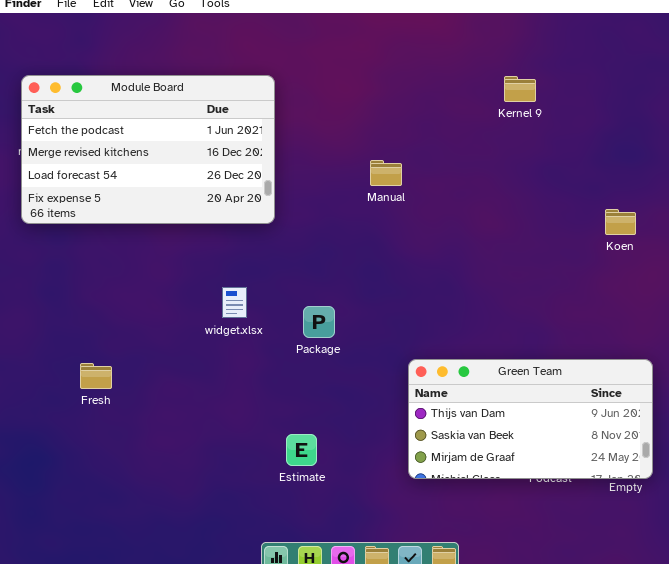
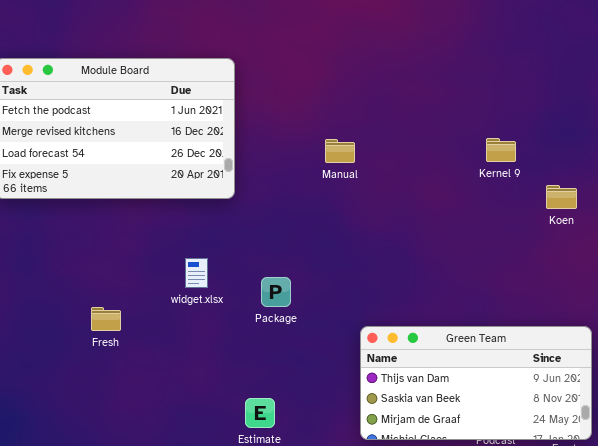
Kernel 9: [504,76,536,102] -> [486,138,516,162], moved
Fresh: [80,363,112,389] -> [91,307,121,331], moved

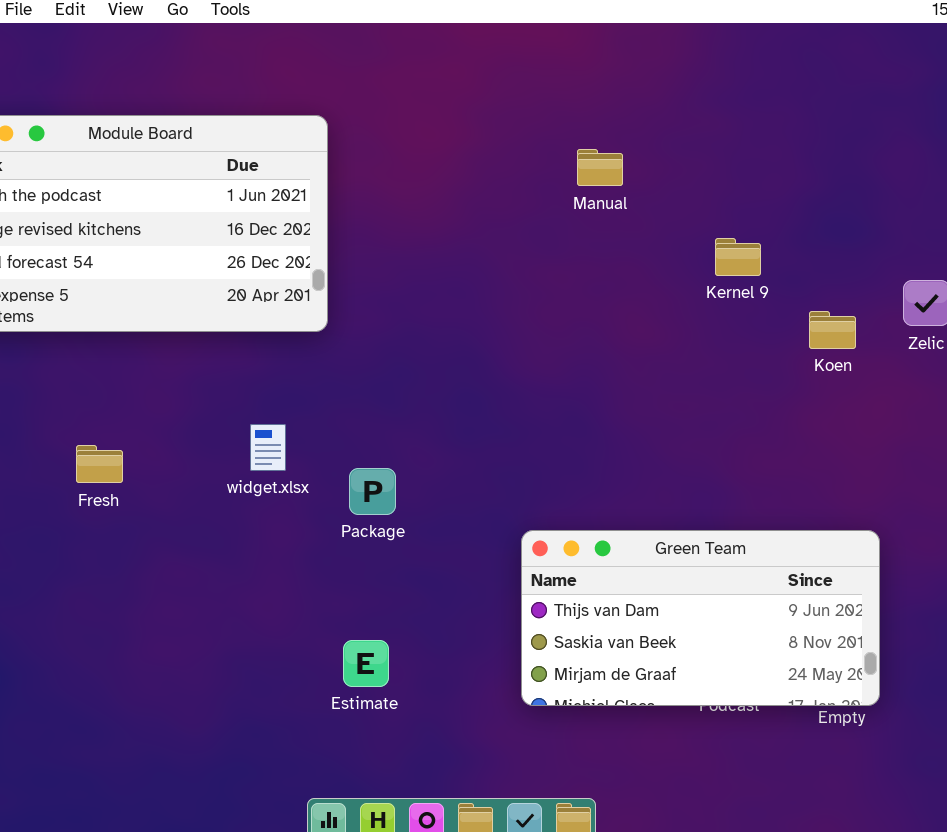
Manual: [325,139,355,163] -> [577,149,623,186], moved
Package: [261,277,291,307] -> [349,468,396,515], moved
Fresh: [91,307,121,331] -> [76,445,123,483], moved

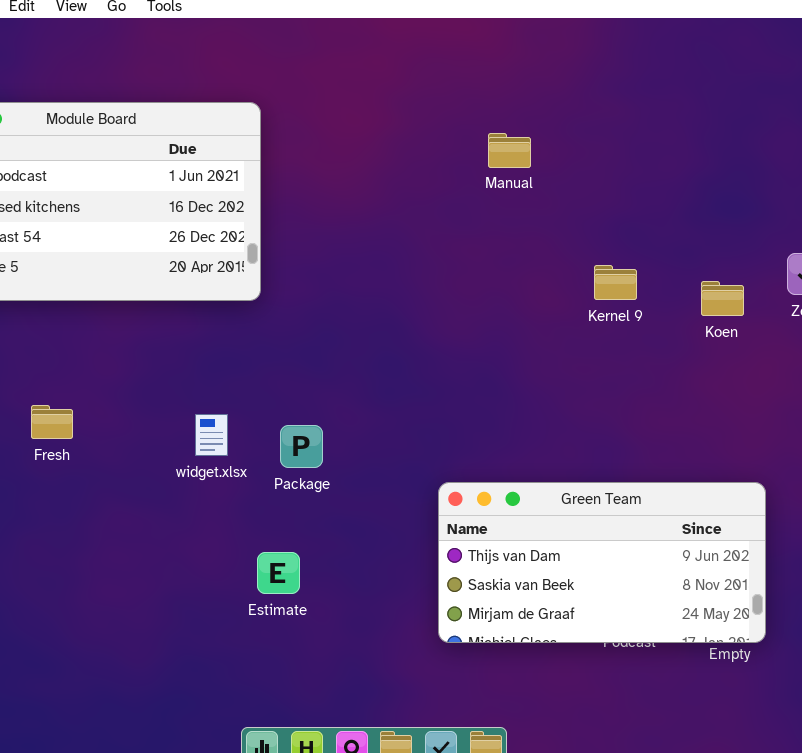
Kernel 9: [715,238,761,276] -> [594,265,637,300], moved
widget.xlsx: [250,424,286,471] -> [195,414,228,456], moved
Estimate: [343,640,389,687] -> [257,552,300,594], moved

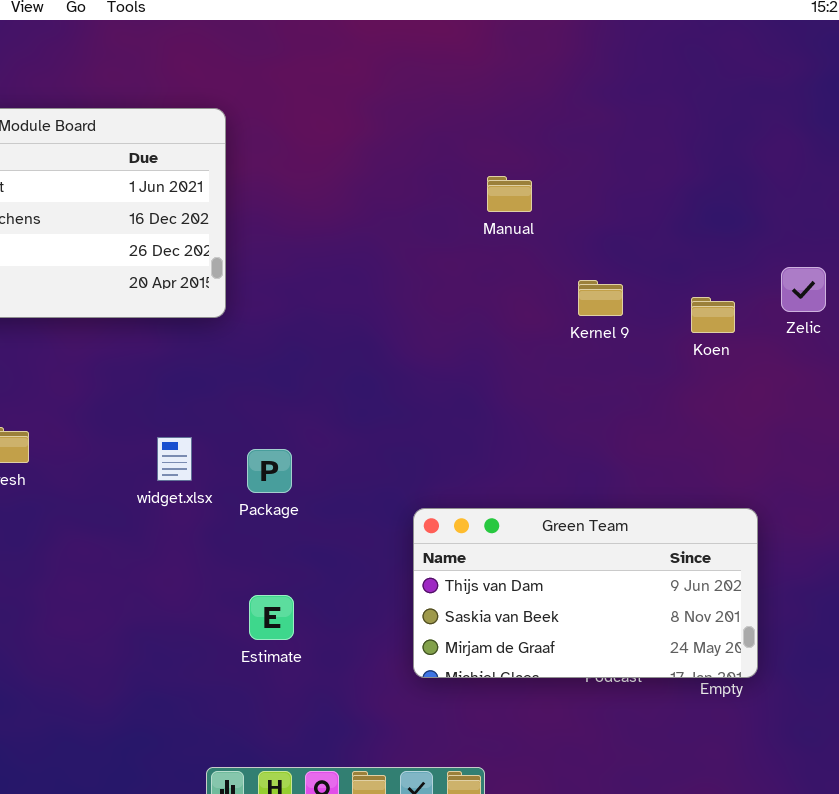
Manual: [488,133,531,168] -> [487,176,532,212], moved
Estimate: [257,552,300,594] -> [249,595,294,640], moved

